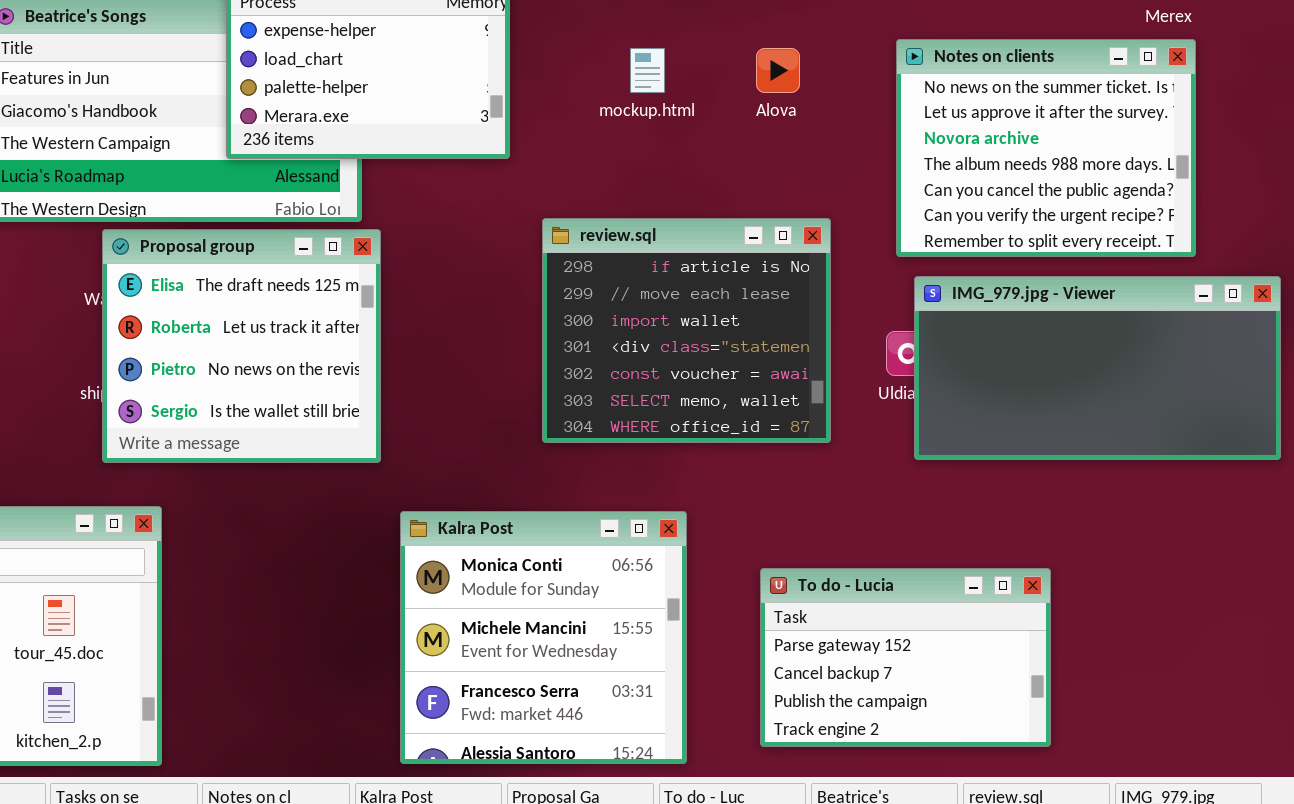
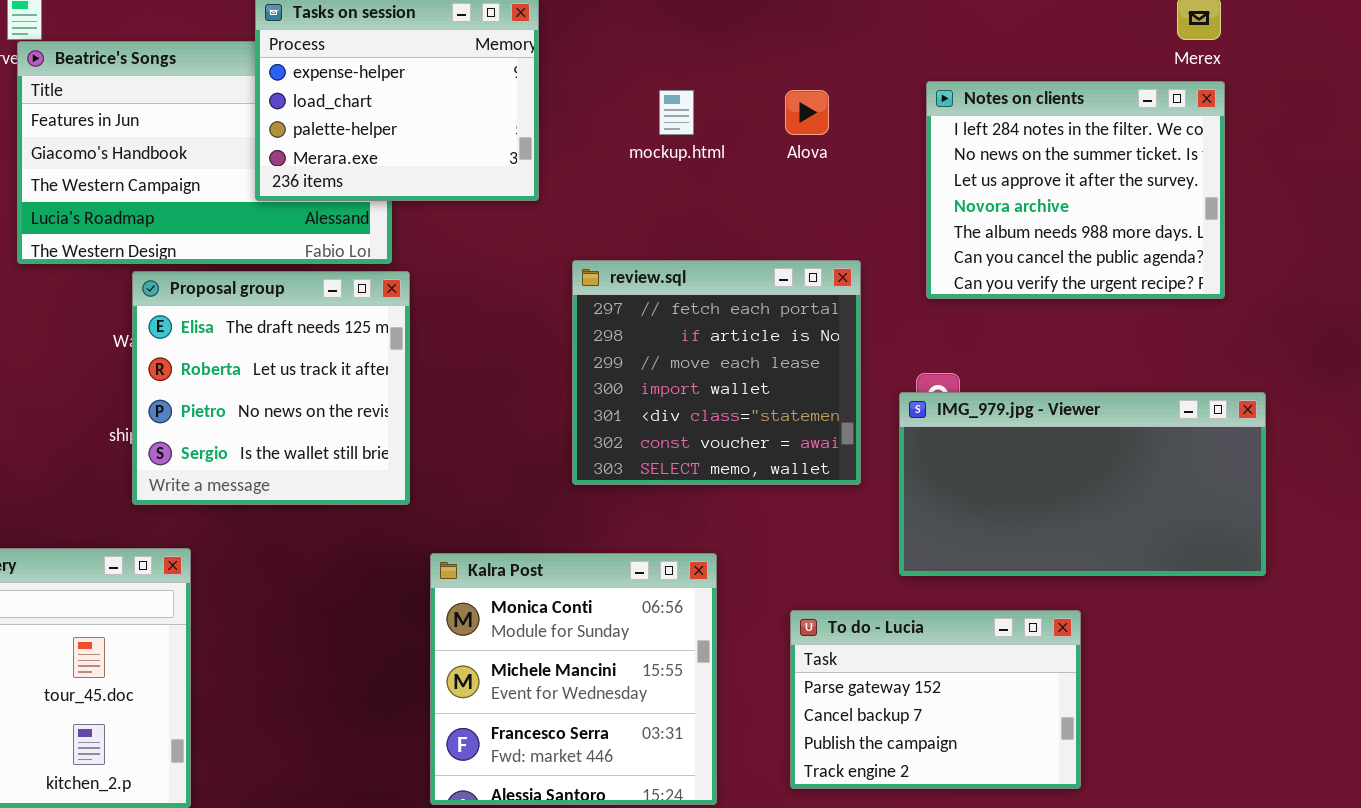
Notes on clients: [896,39,1196,257] -> [926,81,1225,299], scrolled up 1 row
review.sql: [542,218,831,443] -> [572,260,861,485], scrolled up 1 row
IMG_979.jpg - Viewer: [914,276,1281,460] -> [899,392,1266,576], moved

